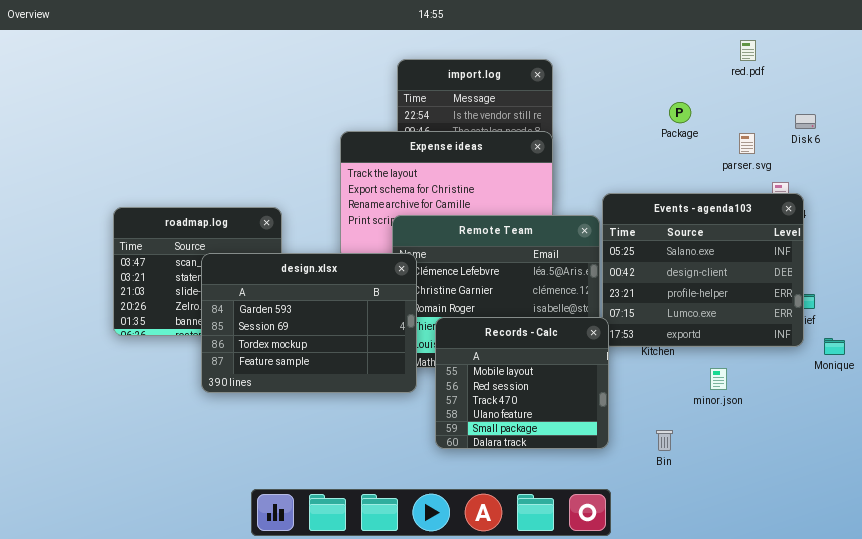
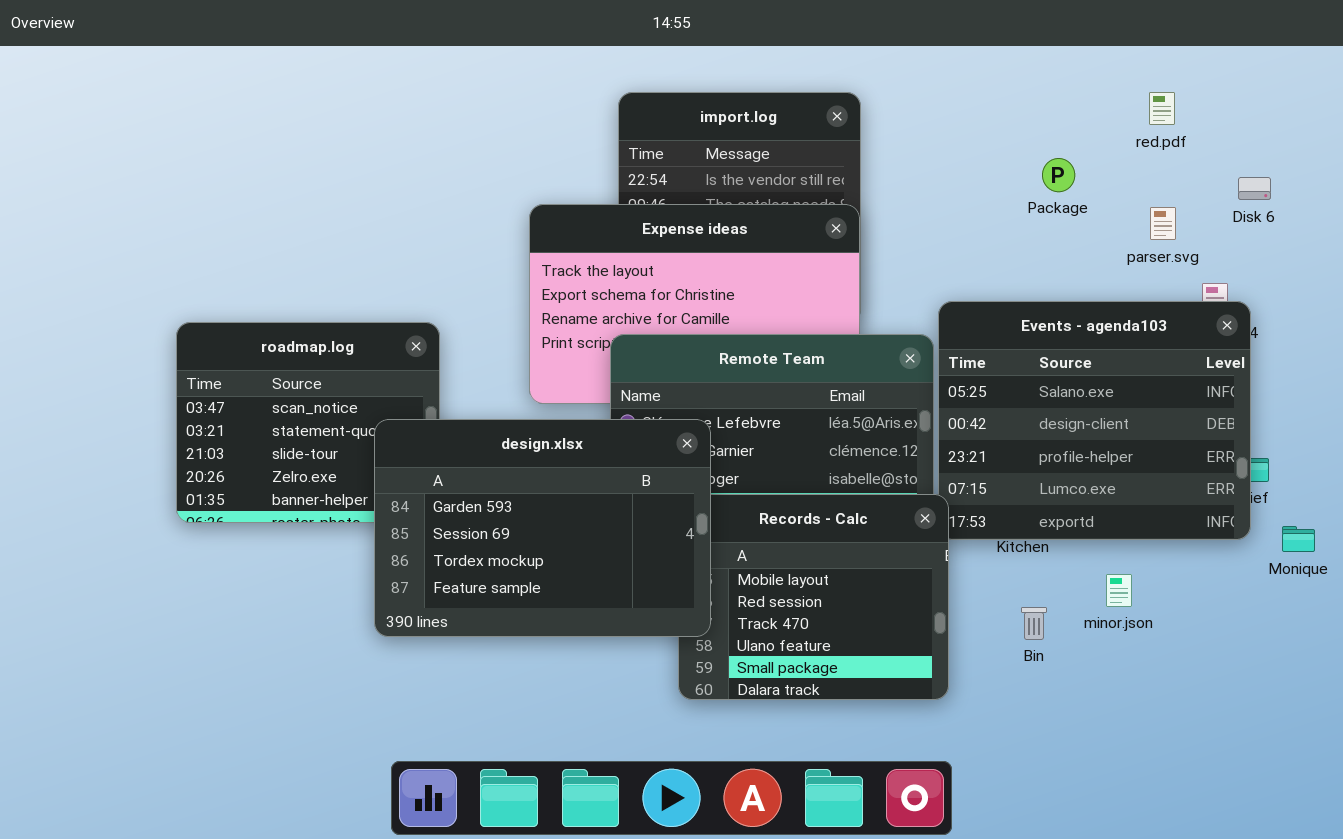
red.pdf: [740,40,756,61] -> [1149,92,1175,125], moved
design.xlsx: [201,253,417,393] -> [374,419,711,637], moved
Bin: [656,430,673,451] -> [1021,607,1047,640], moved

